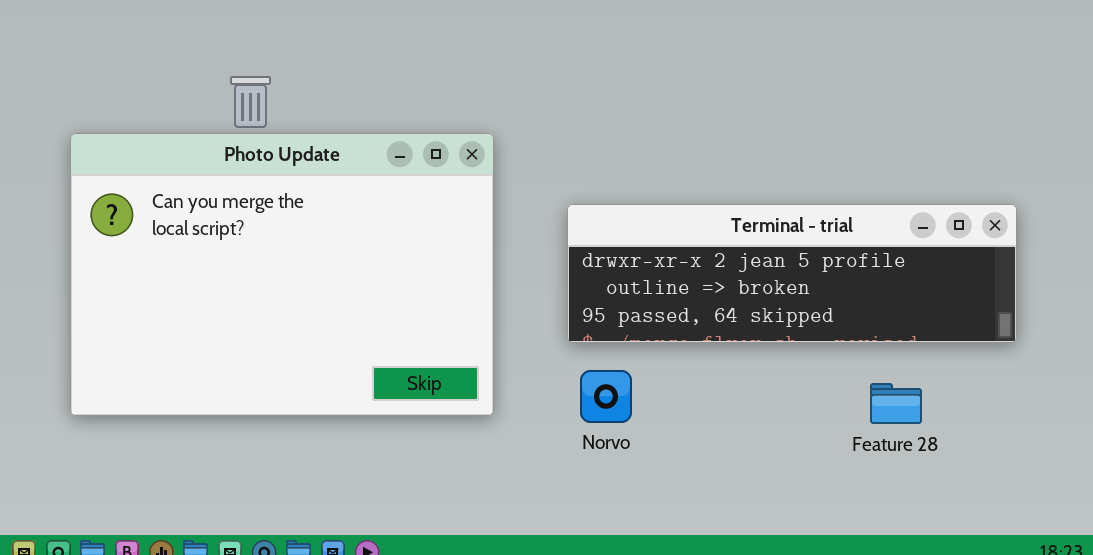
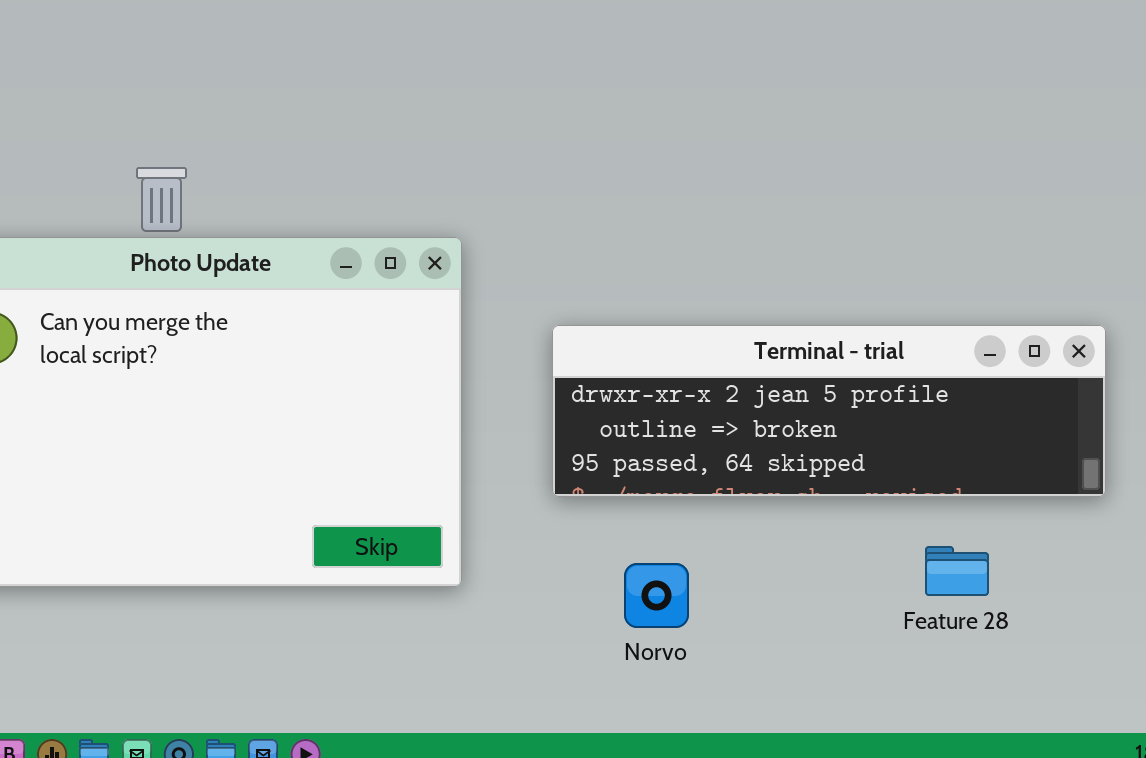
Norvo: [580,370,632,423] -> [624,563,689,628], moved

